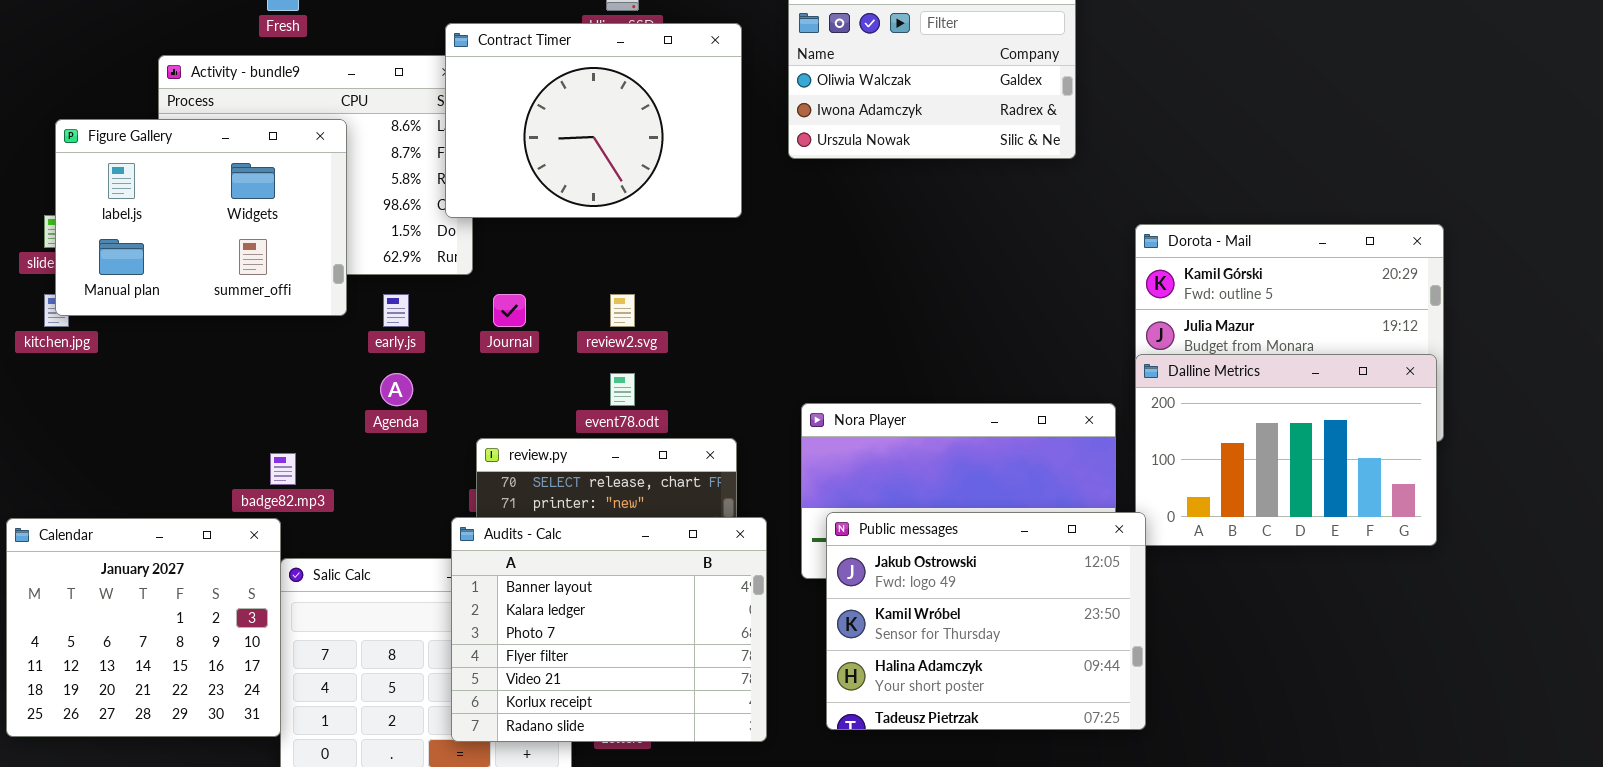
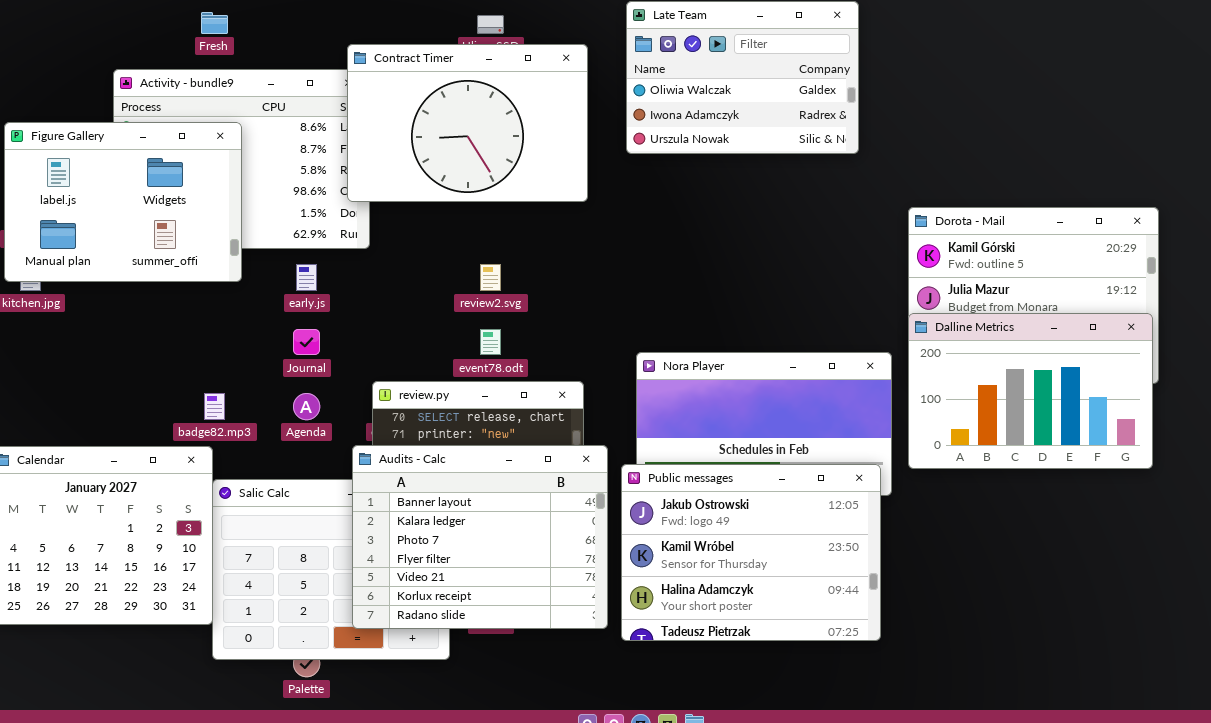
Figure Gallery: [55,119,347,316] -> [4,122,242,282], moved
Journal: [493,294,526,327] -> [293,329,320,355], moved
Agenda: [380,373,413,406] -> [293,393,320,420], moved
Public messages: [826,512,1146,730] -> [621,464,881,641], moved

